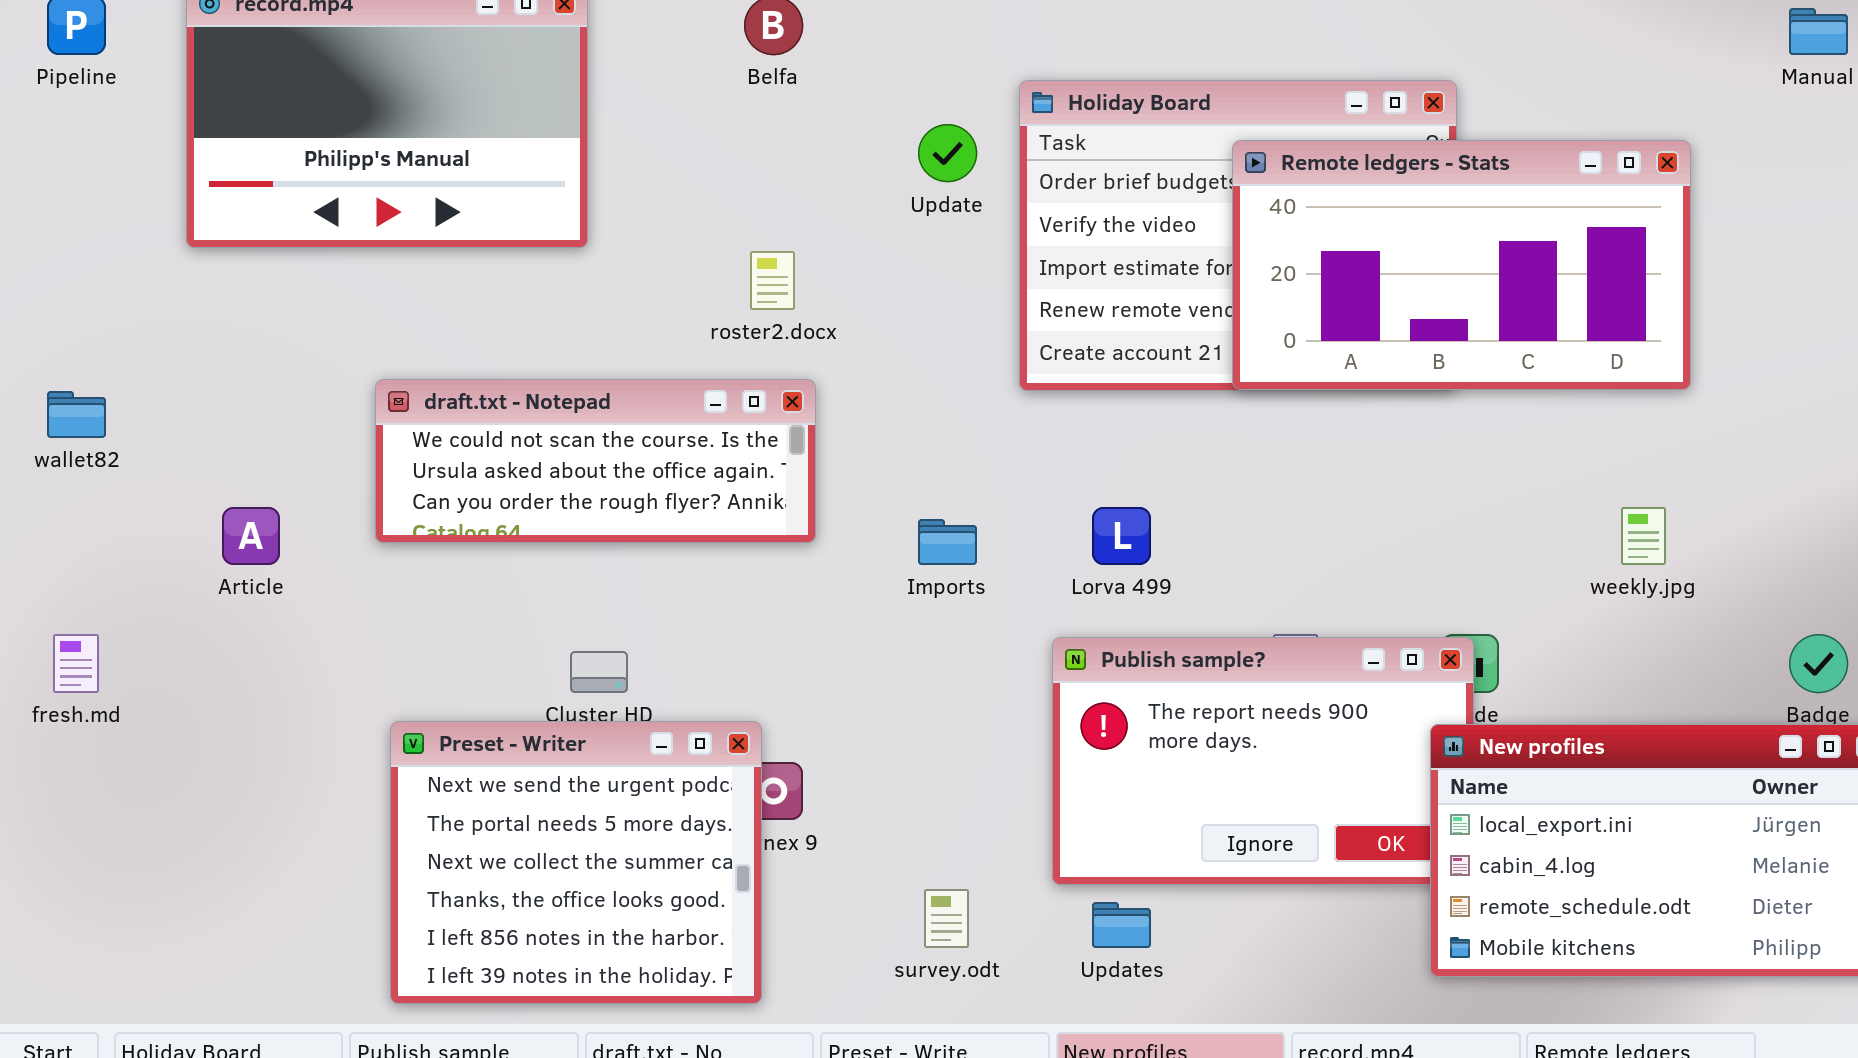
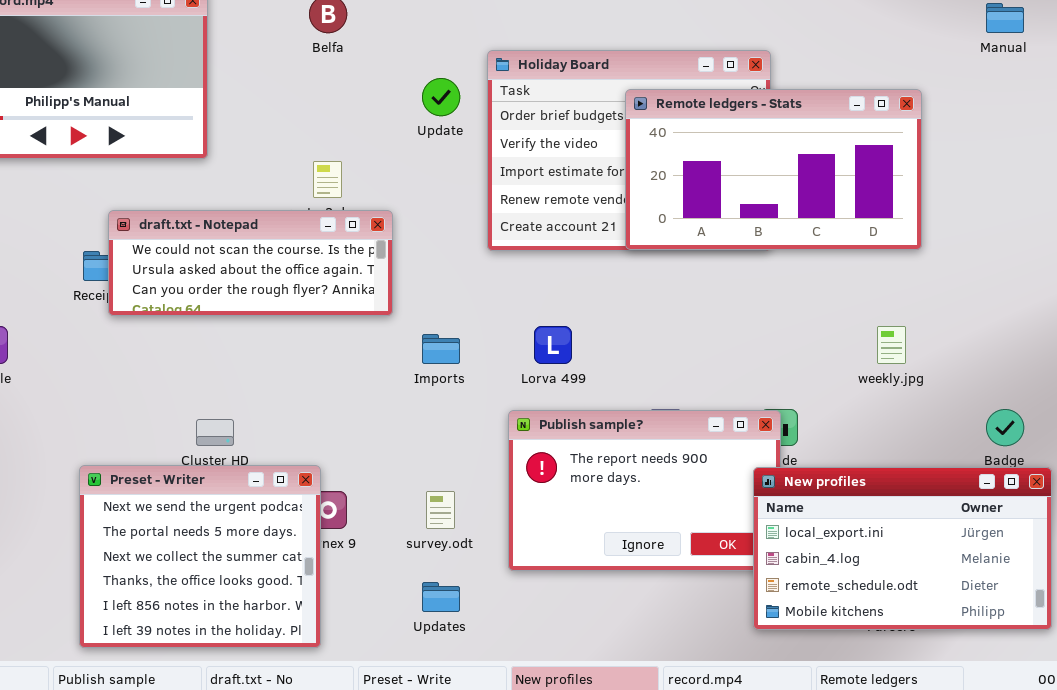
draft.txt - Notepad: [375,379,816,543] -> [108,210,393,316], moved
survey.odt: [924,889,969,948] -> [426,491,455,529], moved
Updates: [1092,902,1151,948] -> [422,582,460,612], moved

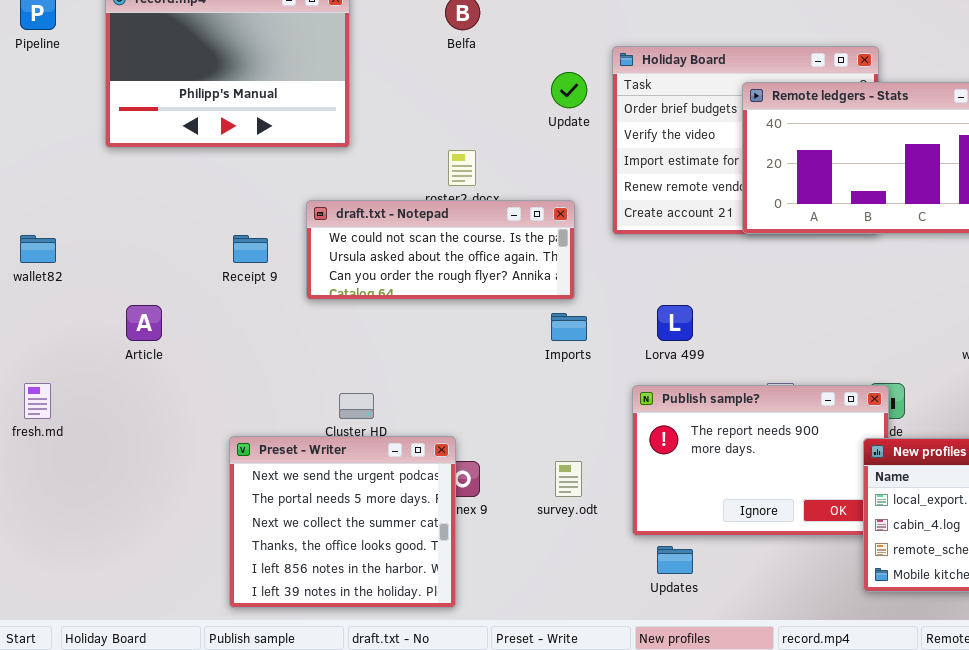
draft.txt - Notepad: [108,210,393,316] -> [306,200,575,300], moved
Updates: [422,582,460,612] -> [657,546,693,574], moved

